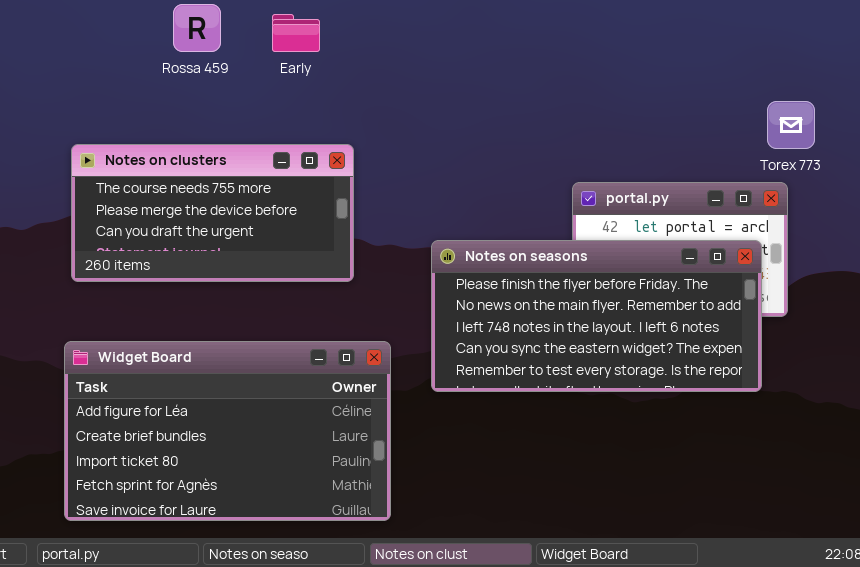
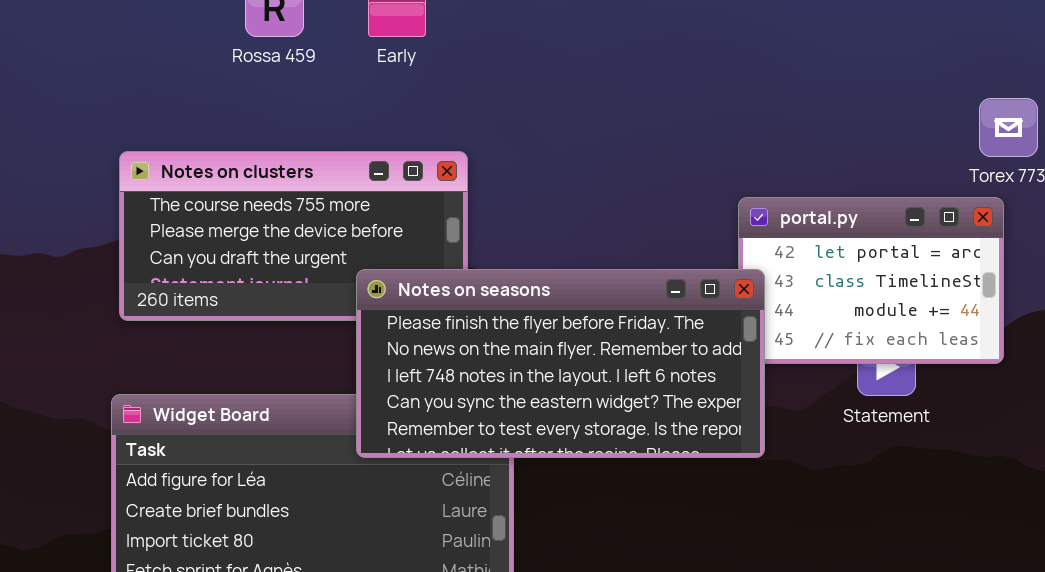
Notes on seasons: [431,240,762,392] -> [356,269,765,458], moved

